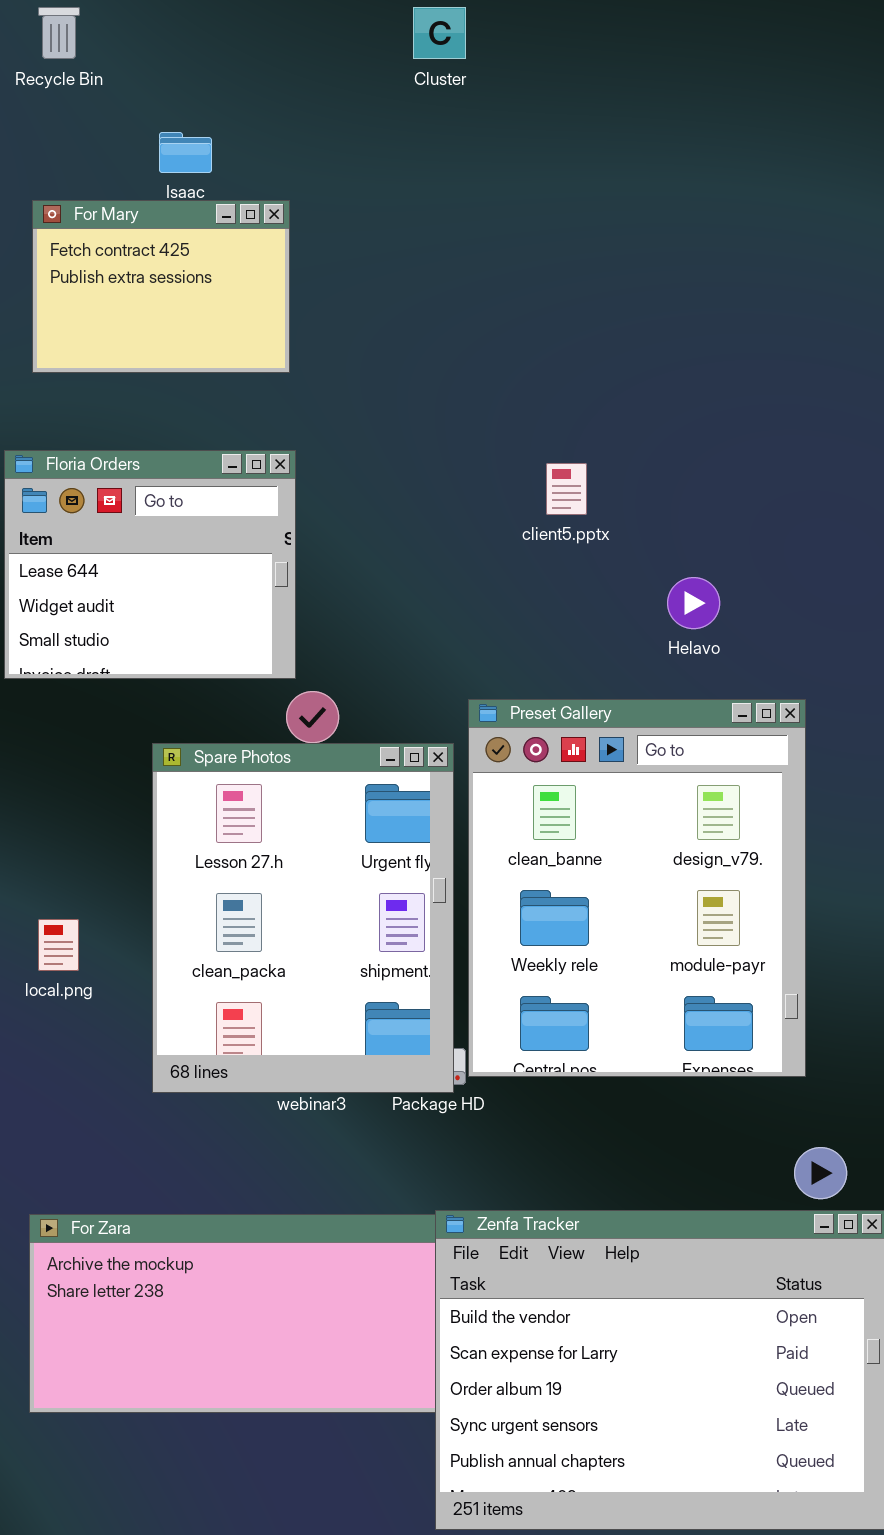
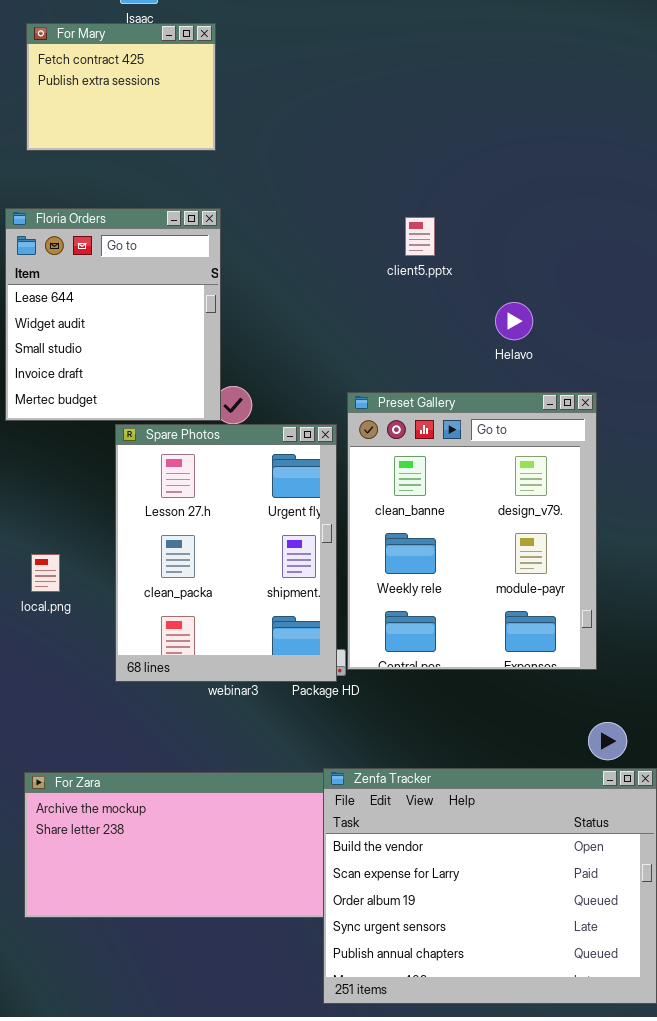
Floria Orders: [4,450,296,679] -> [5,208,221,421], resized

